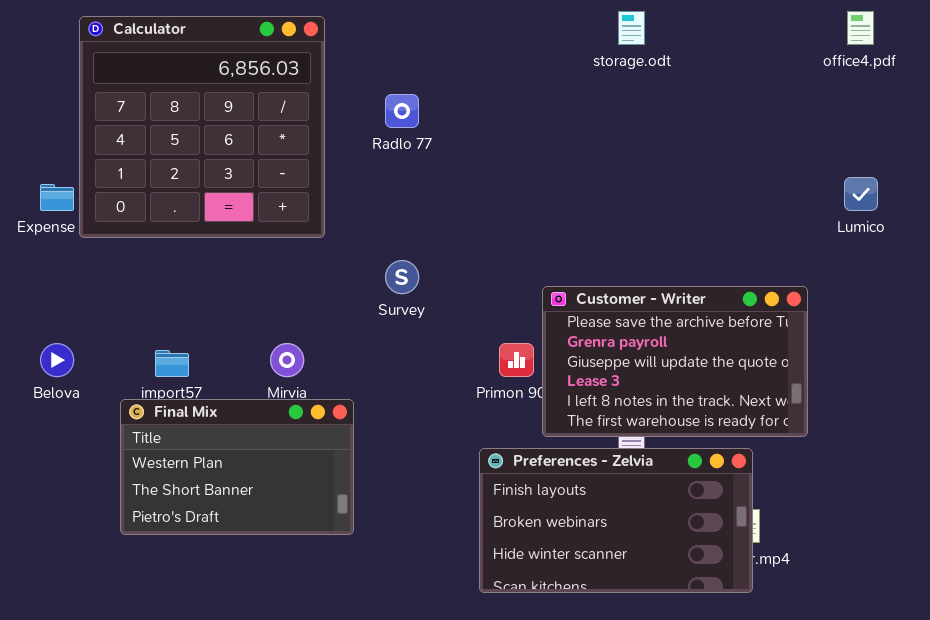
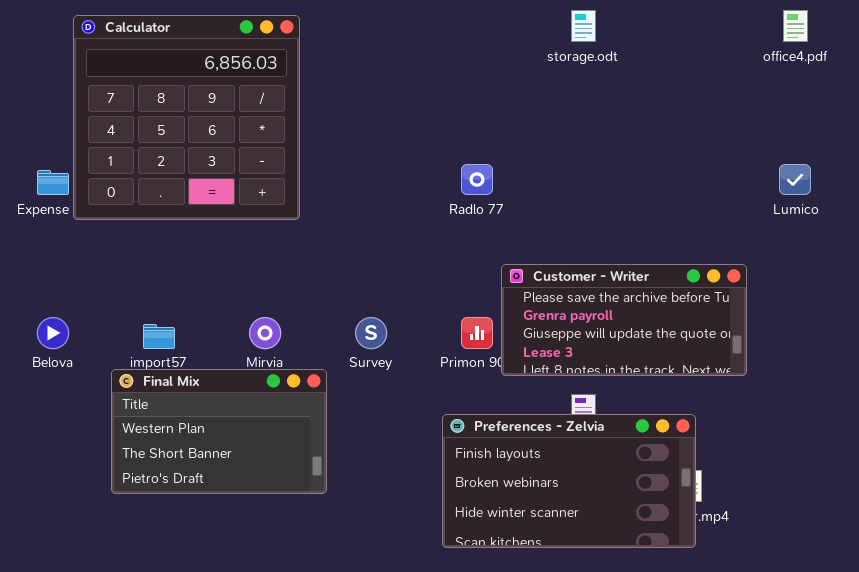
Radlo 77: [385,94,419,128] -> [461,164,493,195], moved
Survey: [385,260,419,294] -> [355,317,387,349], moved
Customer - Writer: [542,286,808,437] -> [501,264,747,376], resized

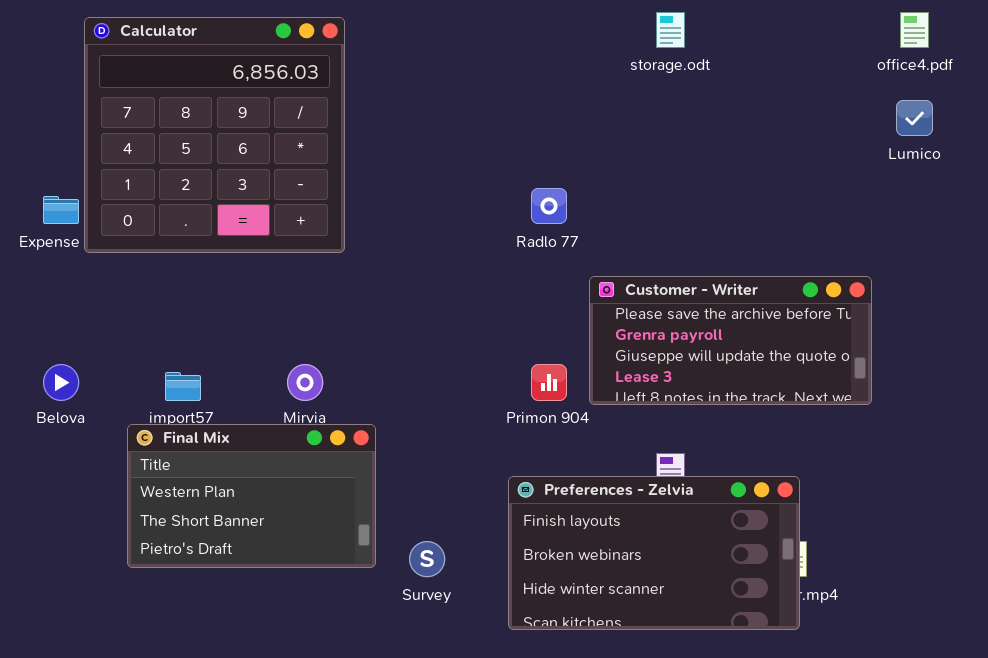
Lumico: [779,164,811,195] -> [896,100,933,136], moved
Customer - Writer: [501,264,747,376] -> [589,276,872,405], moved
Survey: [355,317,387,349] -> [409,541,445,577], moved

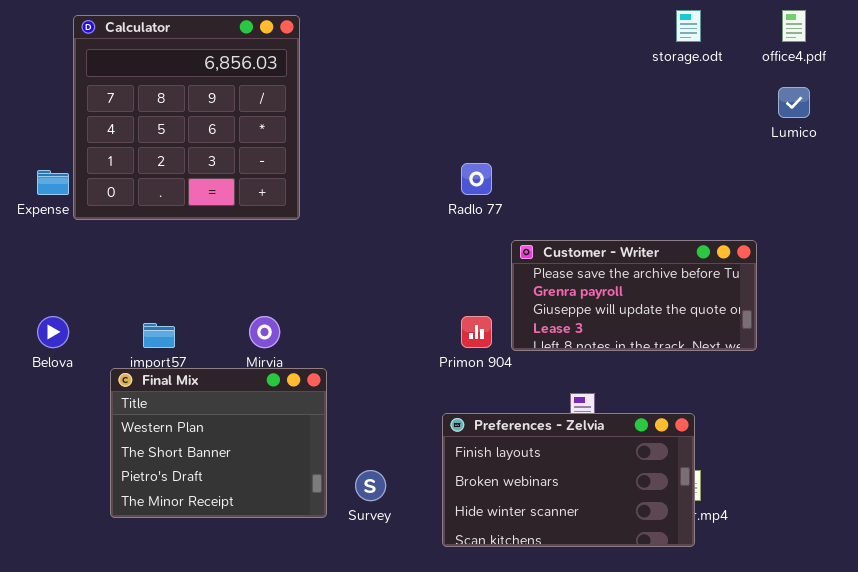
storage.odt: [656,12,685,48] -> [676,10,701,42], moved
Final Mix: [127,424,376,568] -> [110,368,327,518], resized

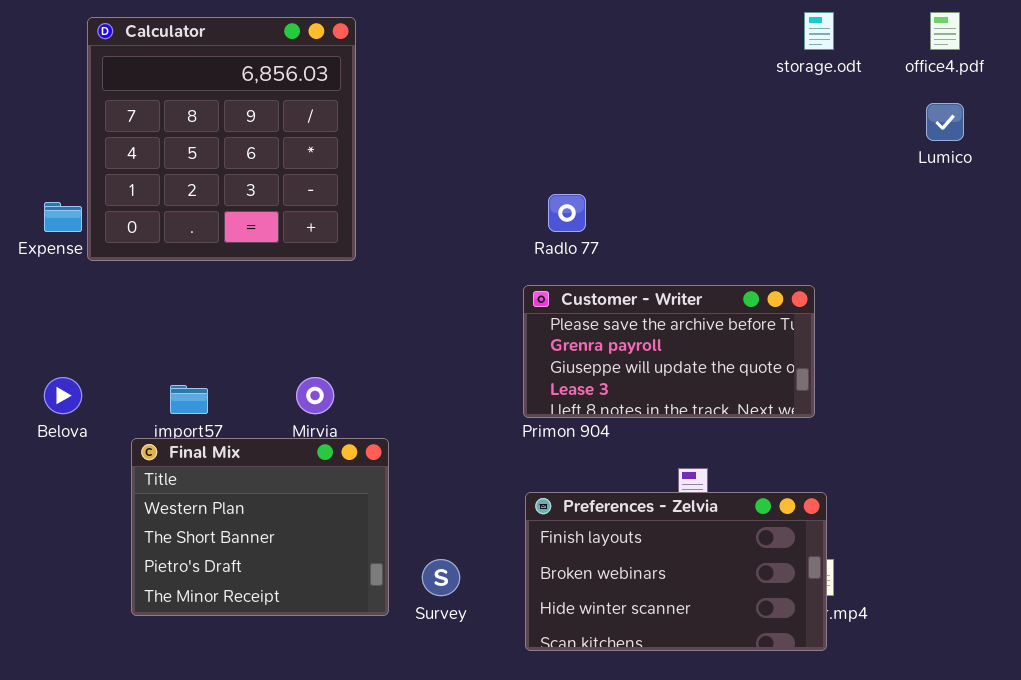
Customer - Writer: [511,240,757,351] -> [523,285,815,418], moved

